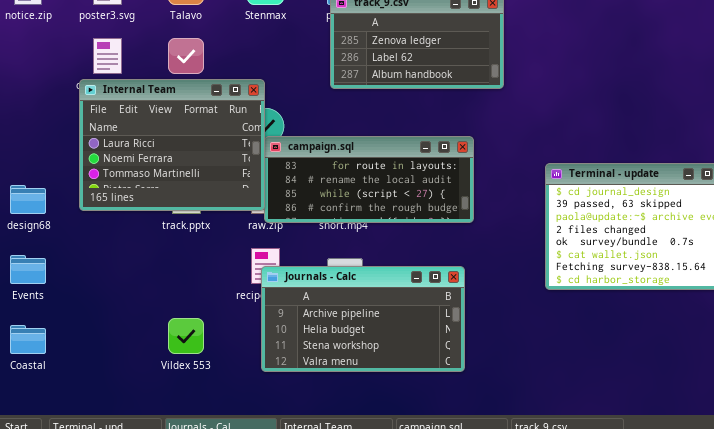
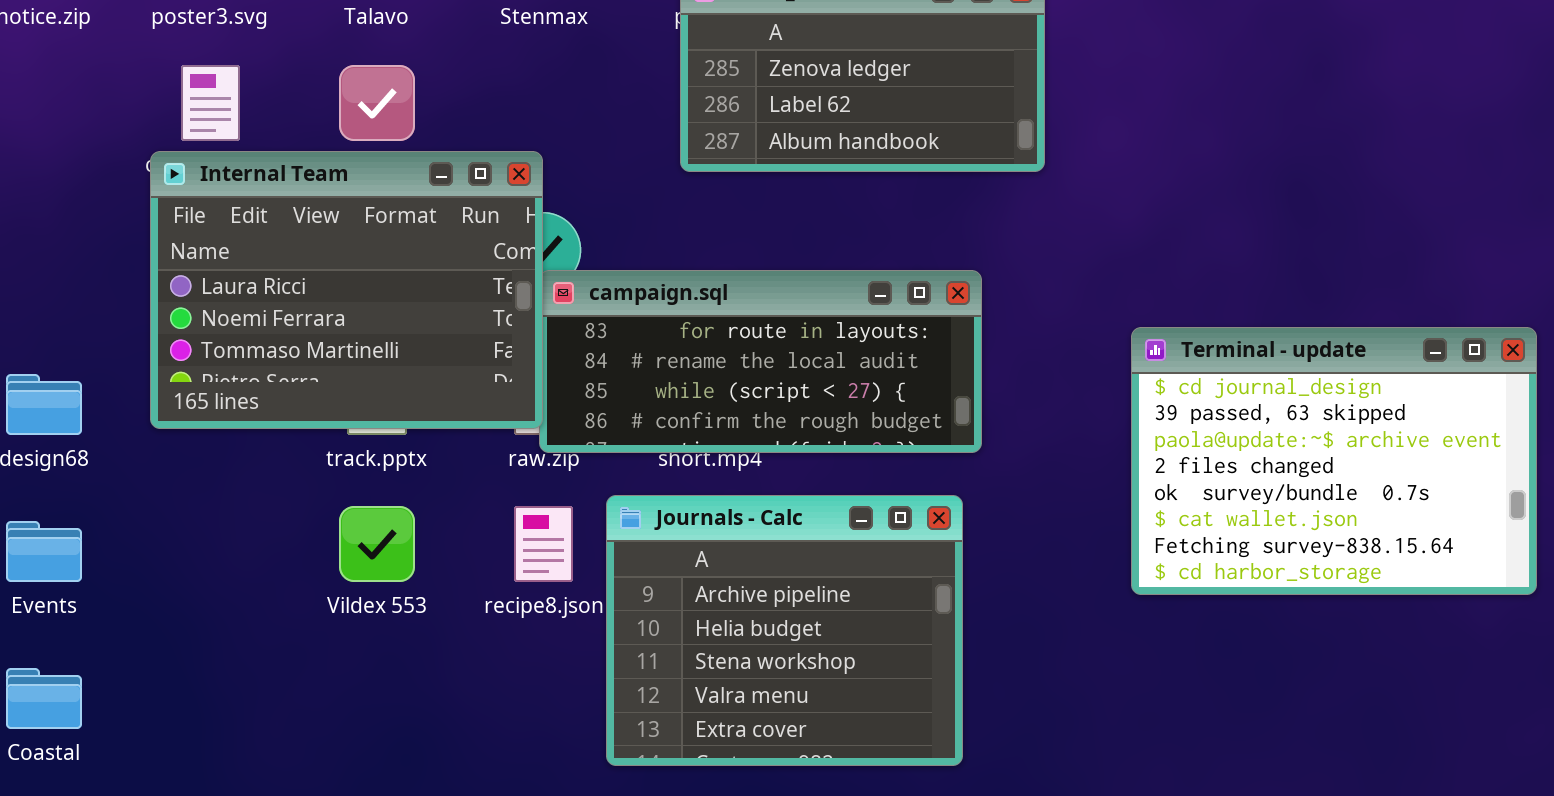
Journals - Calc: [261,266,465,372] -> [606,495,963,766], resized
Vildex 553: [168,318,204,354] -> [339,506,415,582], moved

